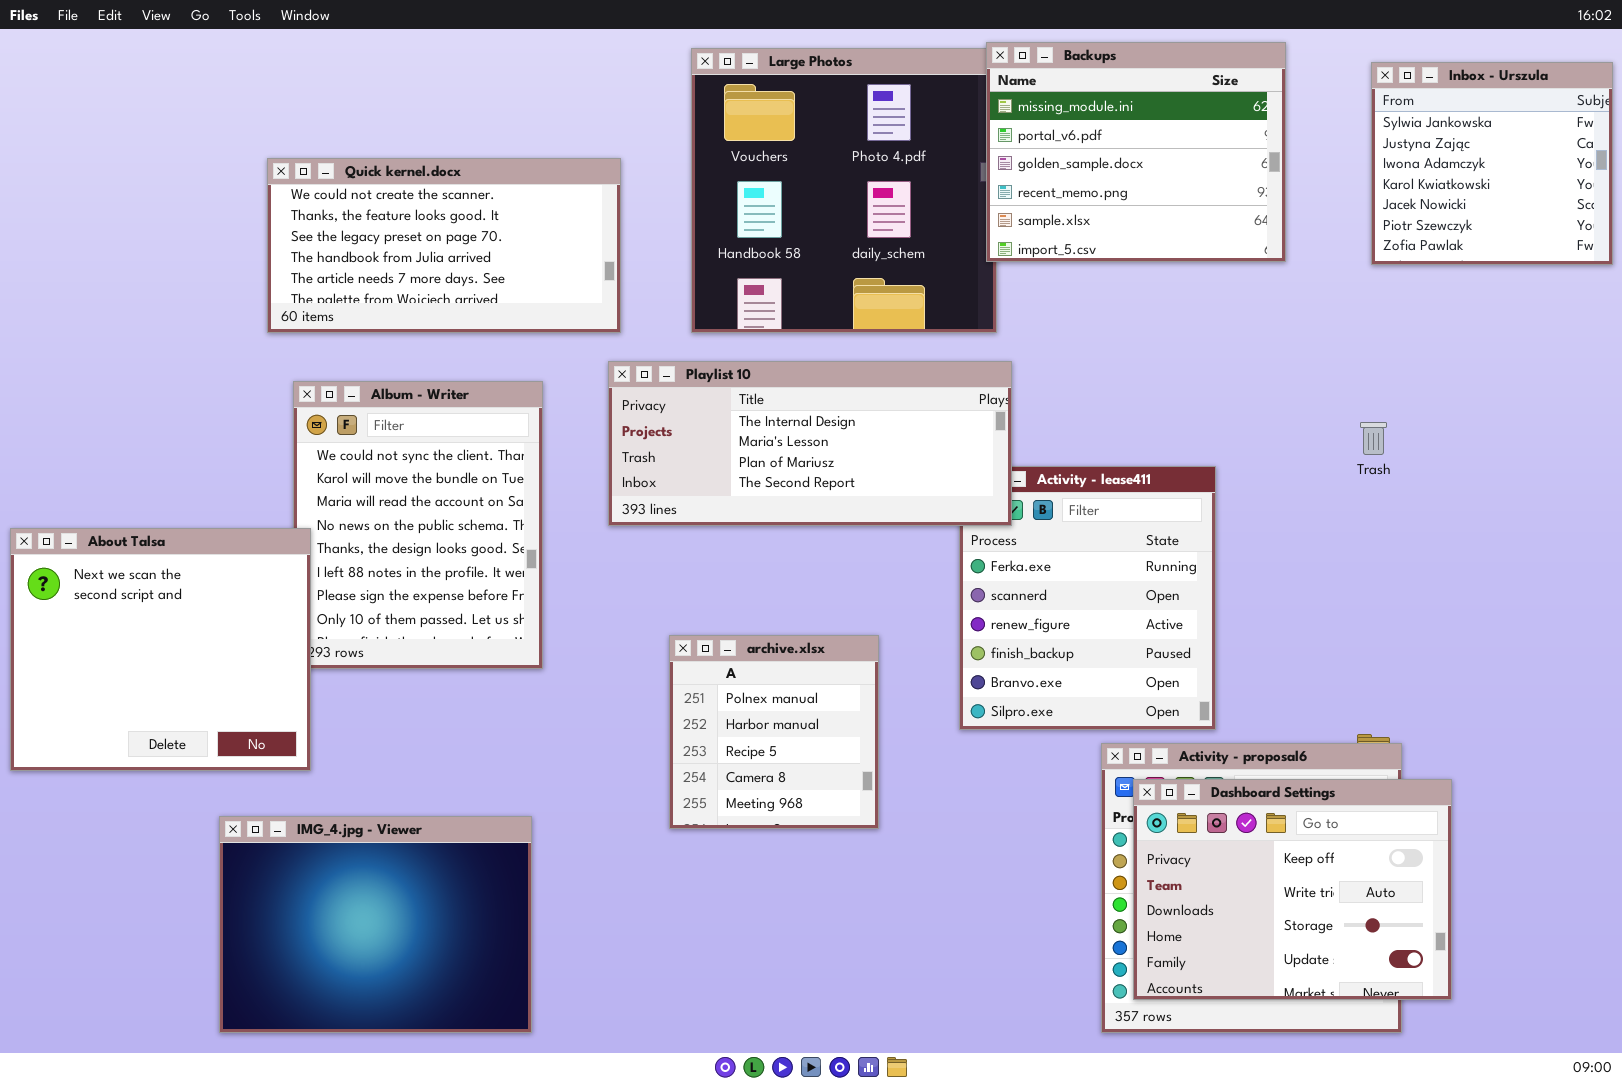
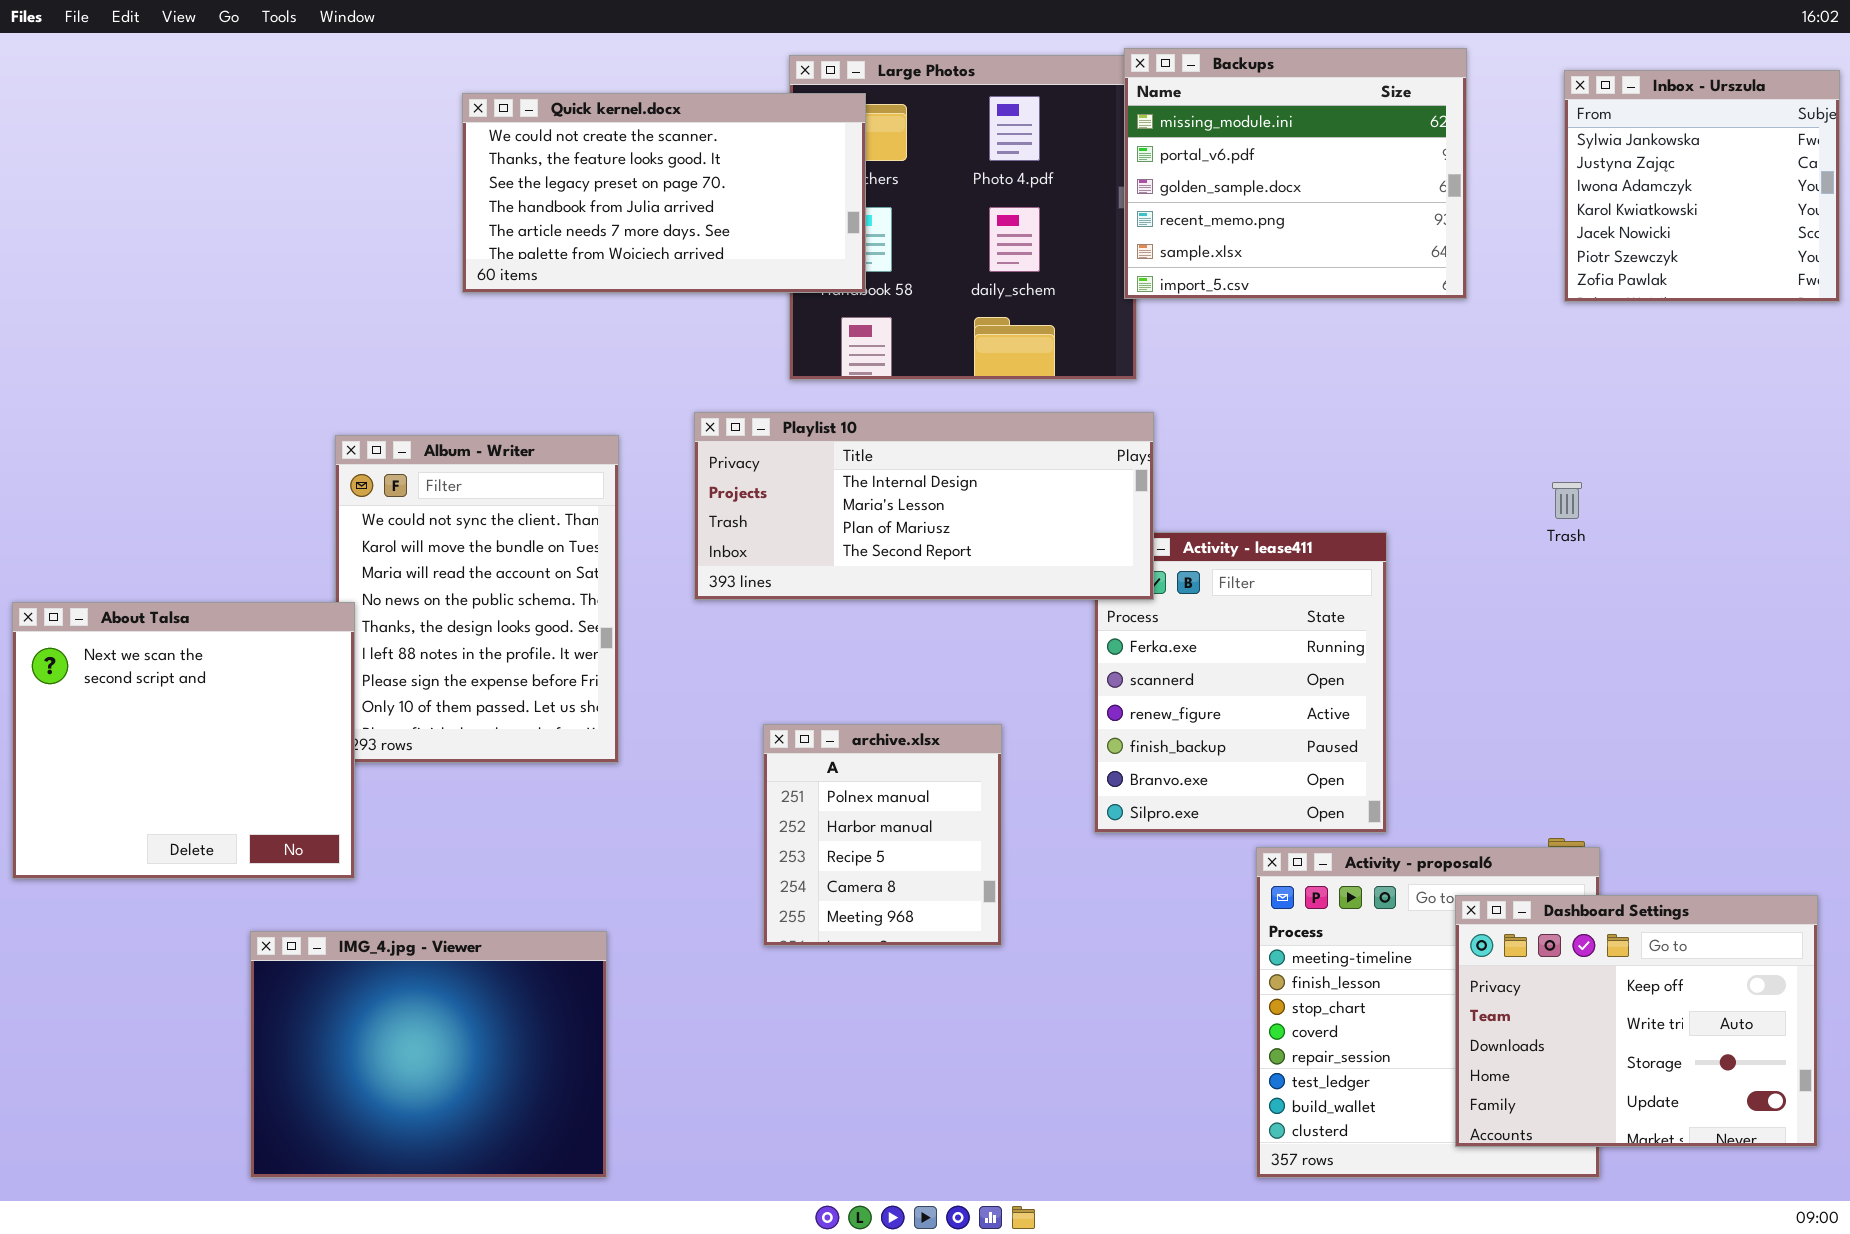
Quick kernel.docx: [267,158,621,333] -> [462,93,866,293], moved
Dashboard Settings: [1133,779,1452,1000] -> [1455,895,1818,1147], moved

